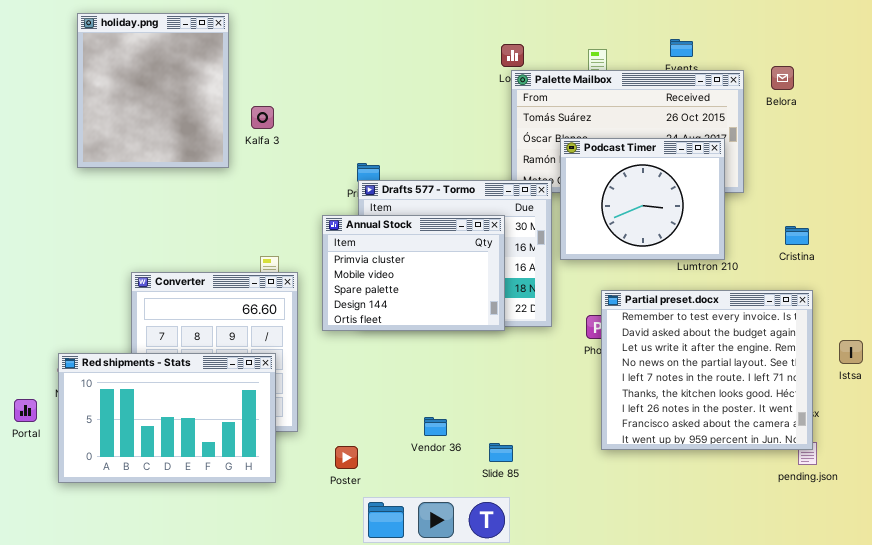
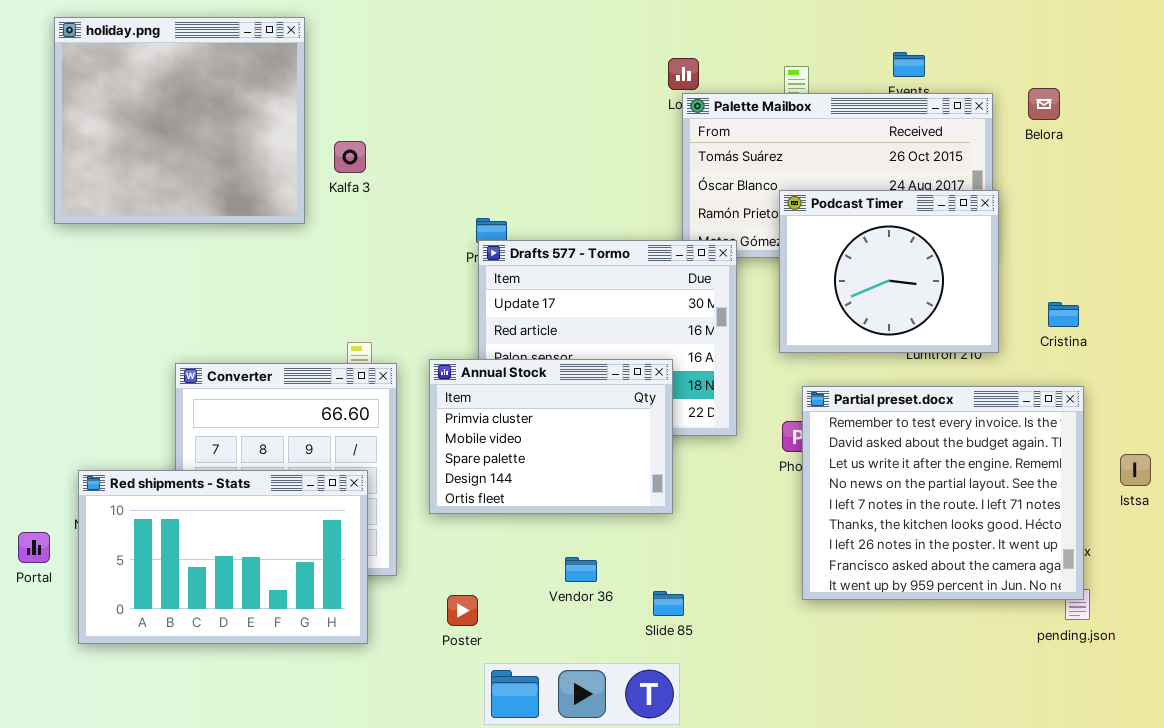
holiday.png: [77,13,229,168] -> [54,17,305,224], resized
Podcast Timer: [560,138,725,260] -> [779,190,999,353], moved
Annual Stock: [322,215,505,331] -> [429,359,673,514], moved

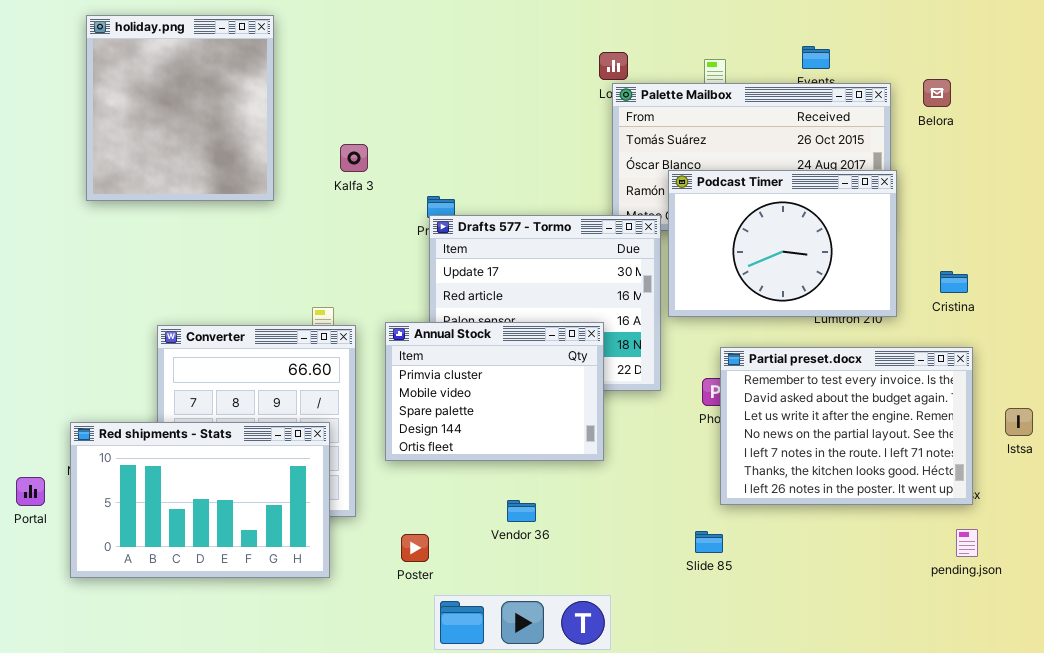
holiday.png: [54,17,305,224] -> [86,15,274,201], resized
Kalfa 3: [334,141,366,173] -> [340,144,368,172], moved
Podcast Timer: [779,190,999,353] -> [668,170,897,317], resized
Partial preset.docx: [802,386,1084,600] -> [720,347,973,505], resized
Slide 85: [653,591,684,616] -> [695,531,723,553], moved

